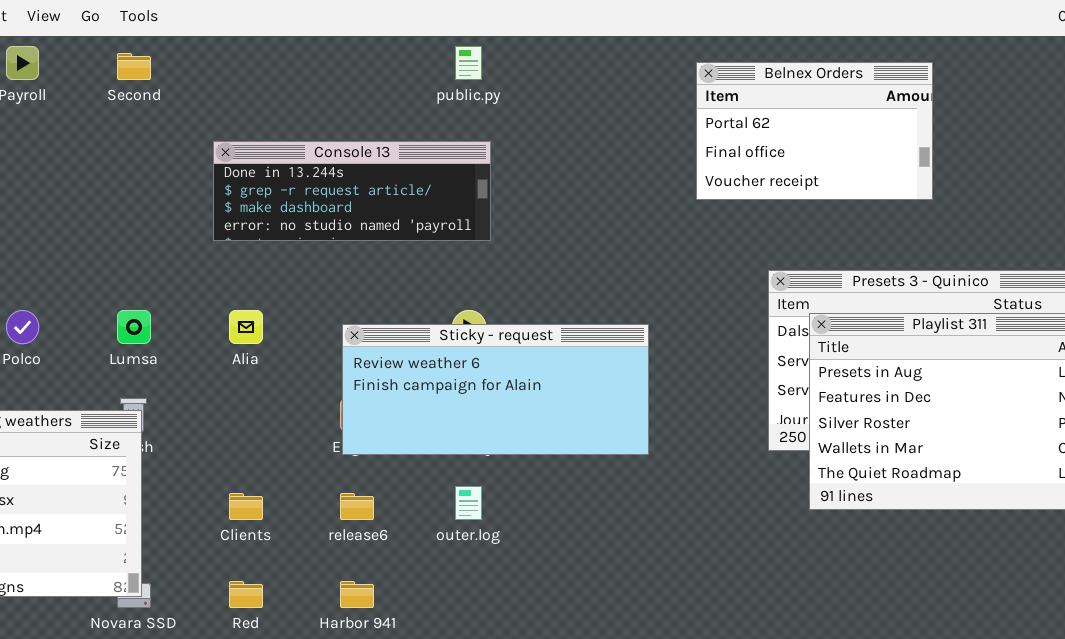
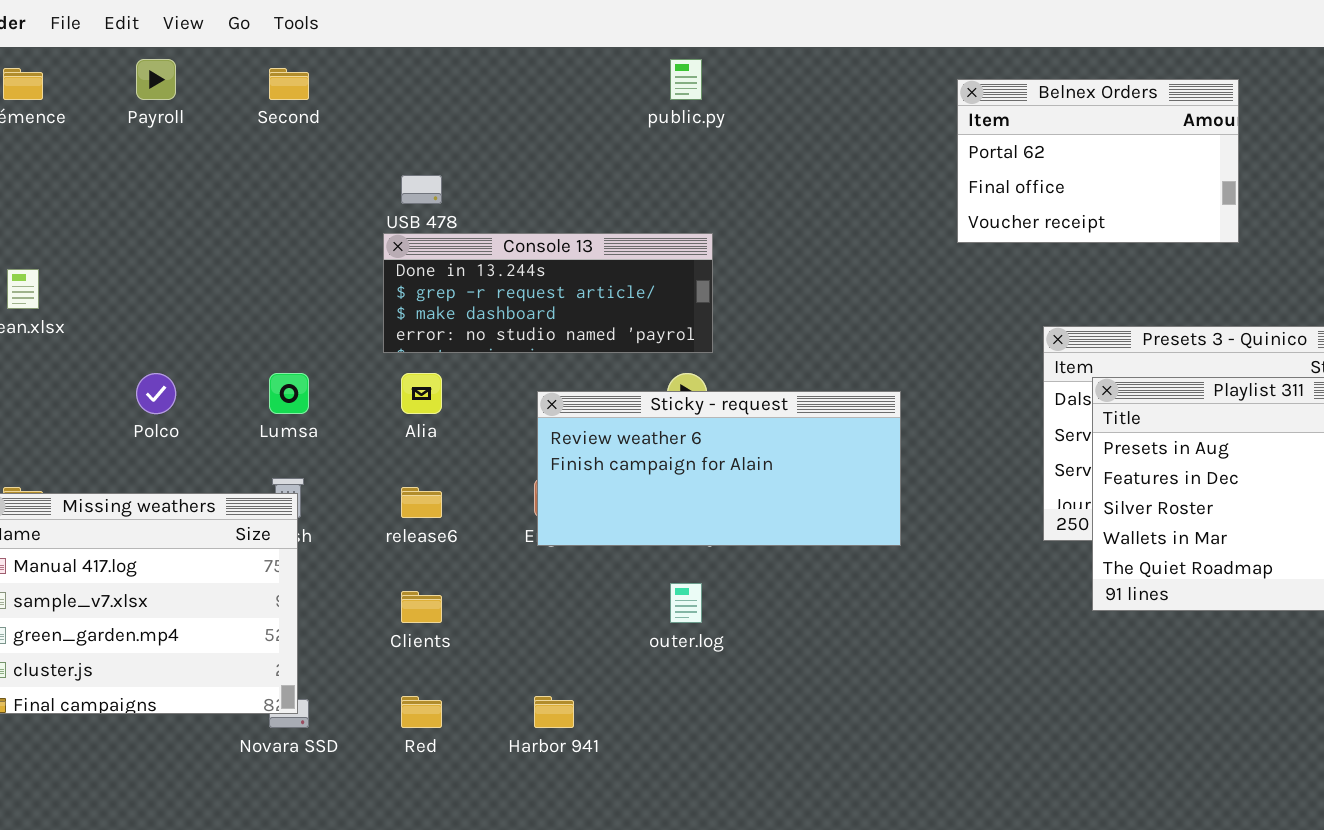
Console 13: [213,141,491,241] -> [383,233,713,353], moved
release6: [340,493,374,520] -> [401,487,442,518], moved

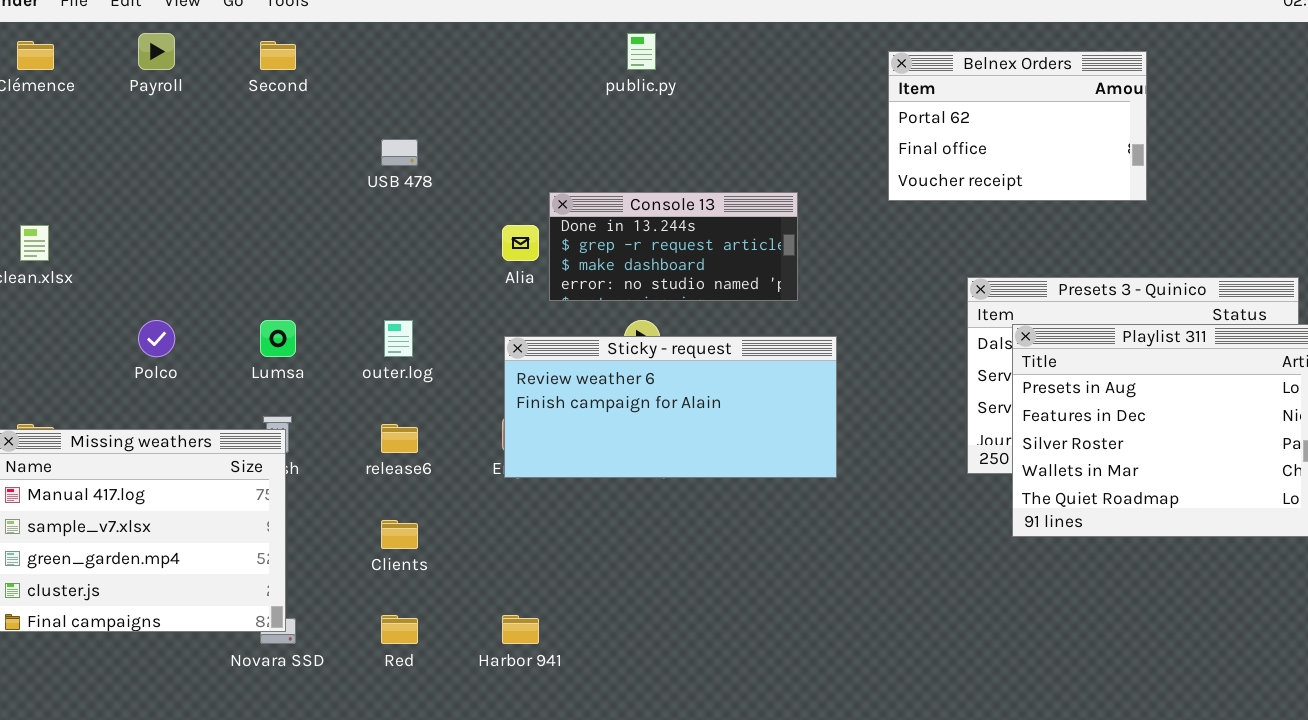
Console 13: [383,233,713,353] -> [549,192,798,301], moved, resized
Alia: [401,373,442,414] -> [502,225,539,261], moved
outer.log: [670,583,702,623] -> [384,320,413,357], moved

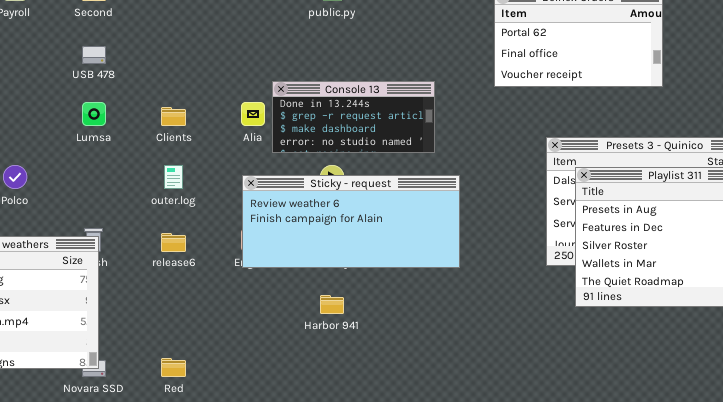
USB 478: [381,139,418,166] -> [82,46,106,64], moved
Lumsa: [260,320,296,357] -> [82,102,106,126], moved
Clients: [381,520,418,549] -> [161,107,186,126], moved
Harbor 941: [502,615,539,644] -> [320,295,344,314], moved

